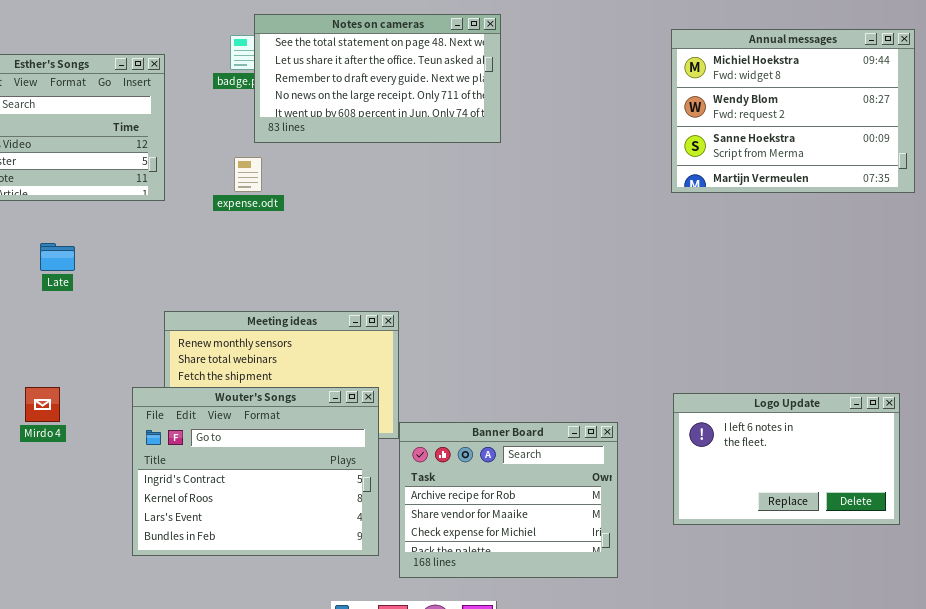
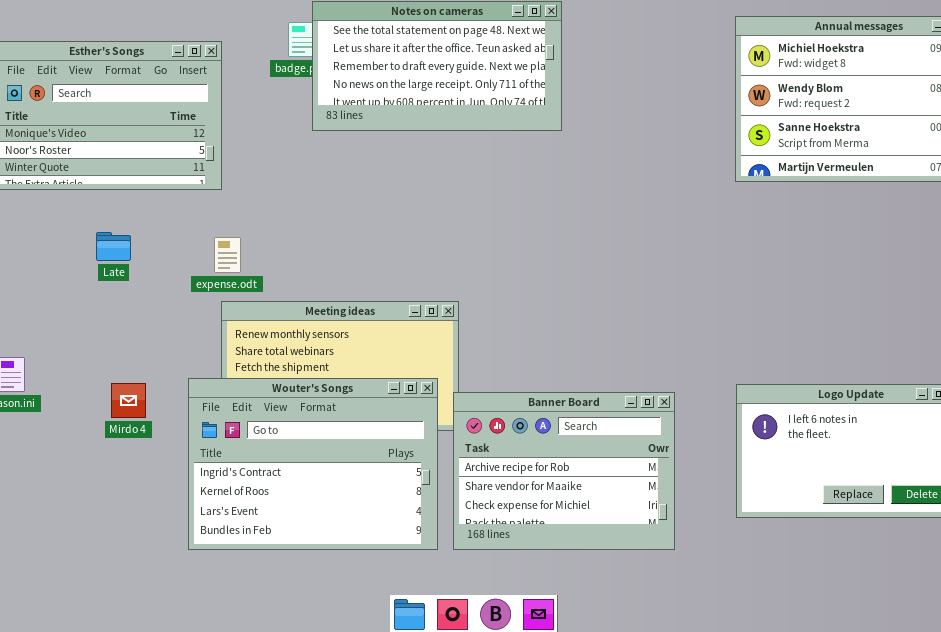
expense.odt: [234,157,262,192] -> [214,237,241,273], moved
Mirdo 4: [25,387,60,422] -> [111,383,146,418], moved
Banner Board: [399,422,618,578] -> [453,392,675,550], moved

